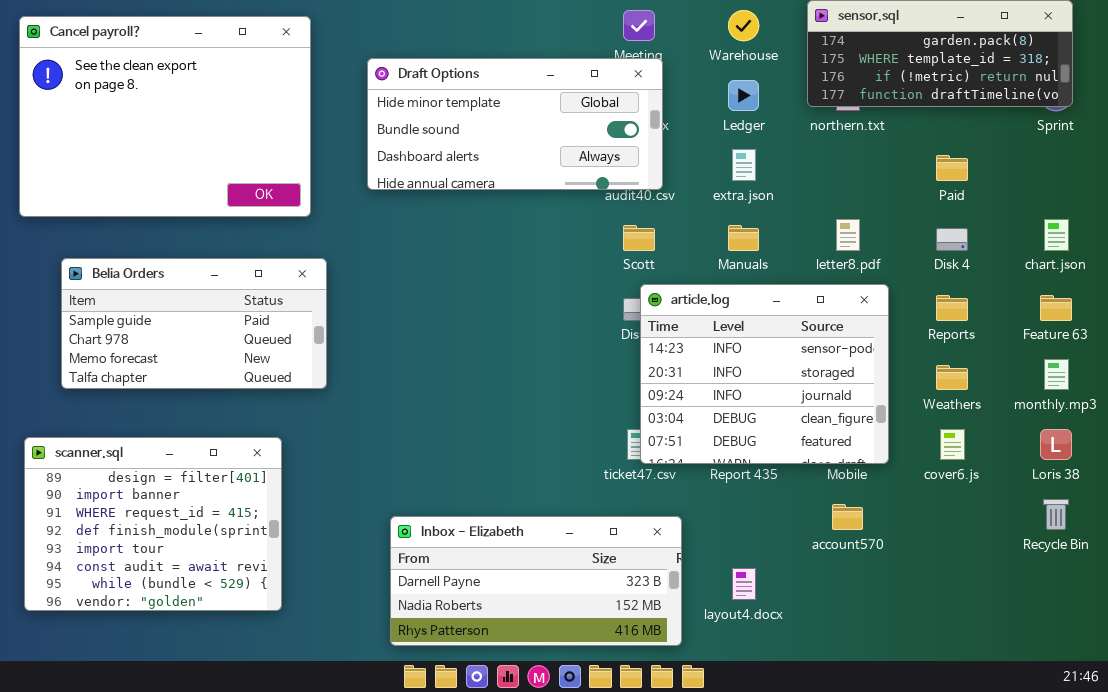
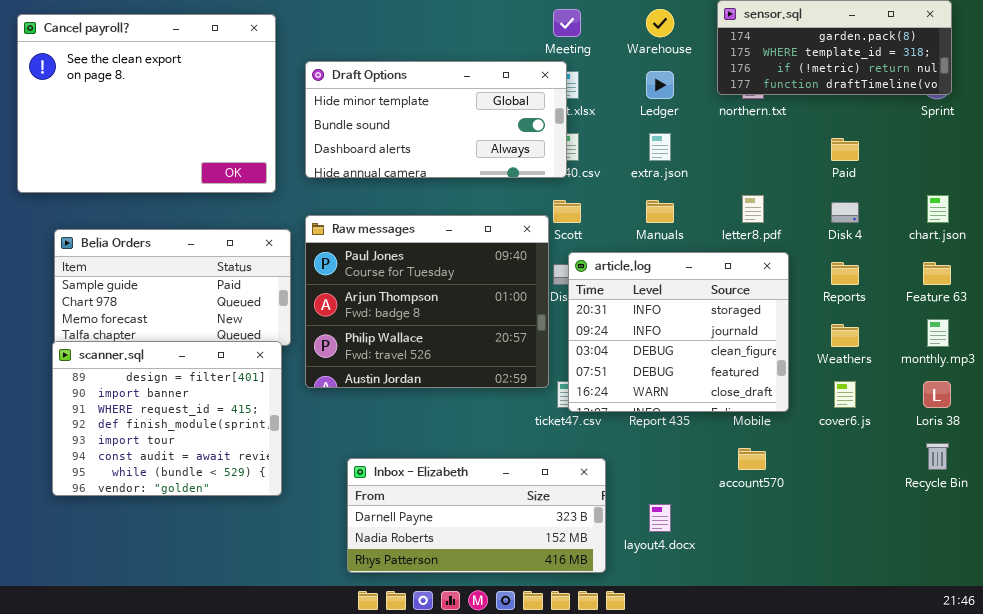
Draft Options: [367,58,663,190] -> [305,61,567,178], moved
Raw messages: none -> [305,215,549,388], opened
article.log: [640,284,889,464] -> [568,252,789,412], scrolled down 1 row
scanner.sql: [24,437,282,611] -> [52,341,282,496], moved

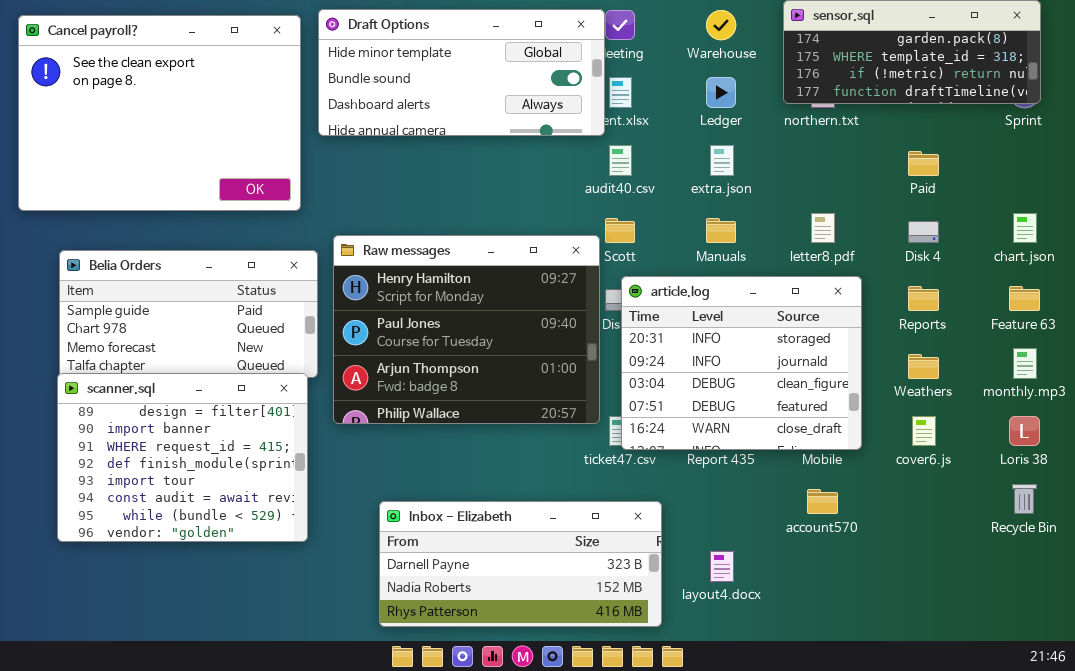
Draft Options: [305,61,567,178] -> [318,9,605,136], moved
Raw messages: [305,215,549,388] -> [333,235,600,424], scrolled up 1 row

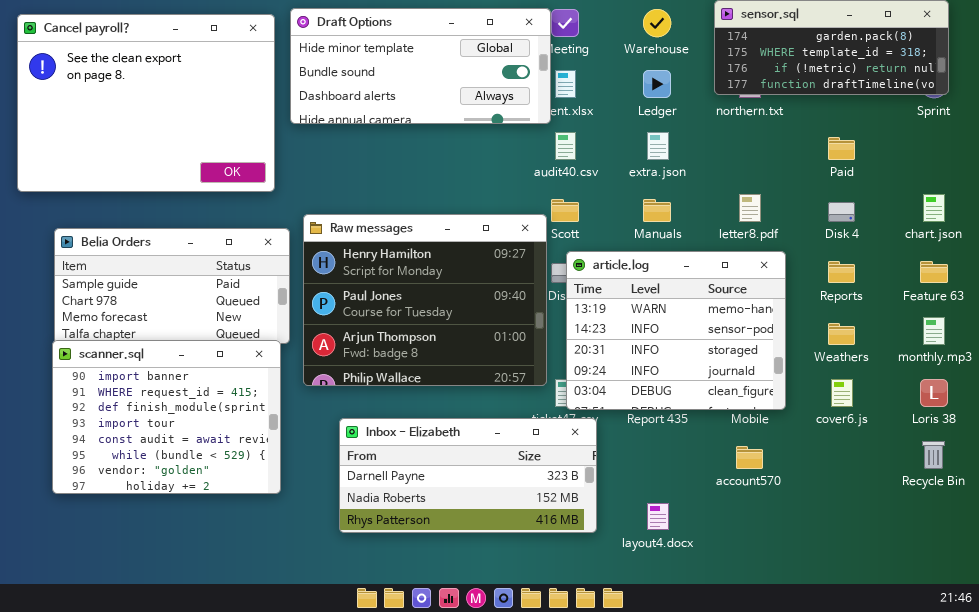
article.log: [621,276,862,450] -> [566,251,786,410], scrolled up 2 rows
scanner.sql: [57,373,308,542] -> [52,340,281,494], scrolled down 1 row
Inbox - Elizabeth: [379,501,662,627] -> [339,418,597,533], moved

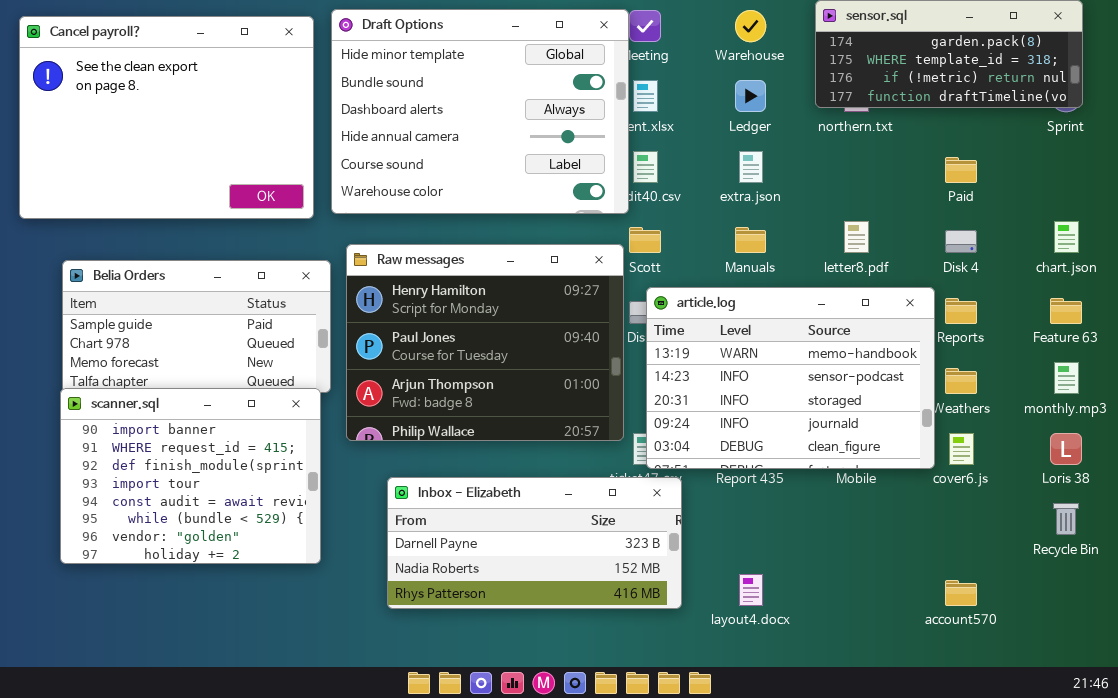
Draft Options: [290,8,551,124] -> [331,9,629,214], resized
article.log: [566,251,786,410] -> [646,287,935,469], resized
account570: [736,446,763,469] -> [945,580,977,606], moved

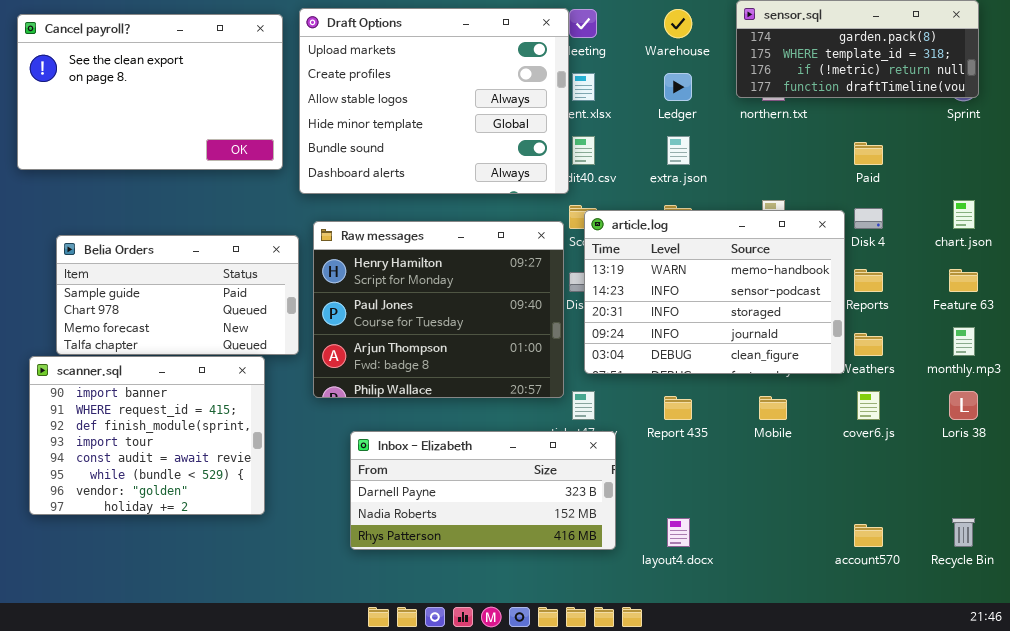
Draft Options: [331,9,629,214] -> [299,8,569,194], scrolled up 3 rows
Cancel payroll?: [19,16,314,219] -> [17,14,283,170], resized
article.log: [646,287,935,469] -> [584,210,845,374], moved
scanner.sql: [60,388,321,564] -> [29,356,265,515], moved
Recycle Bin: [1053,503,1079,535] -> [952,518,975,547], moved

